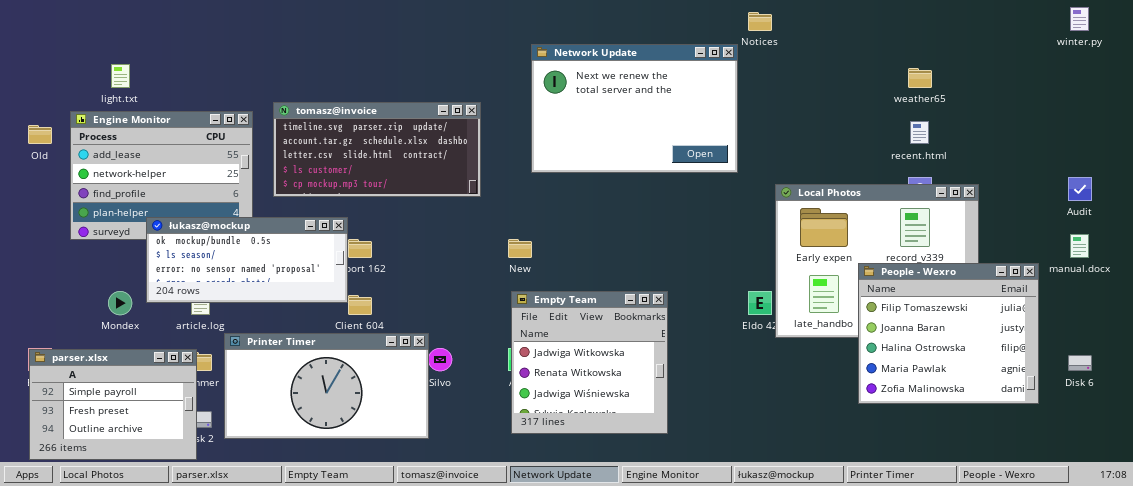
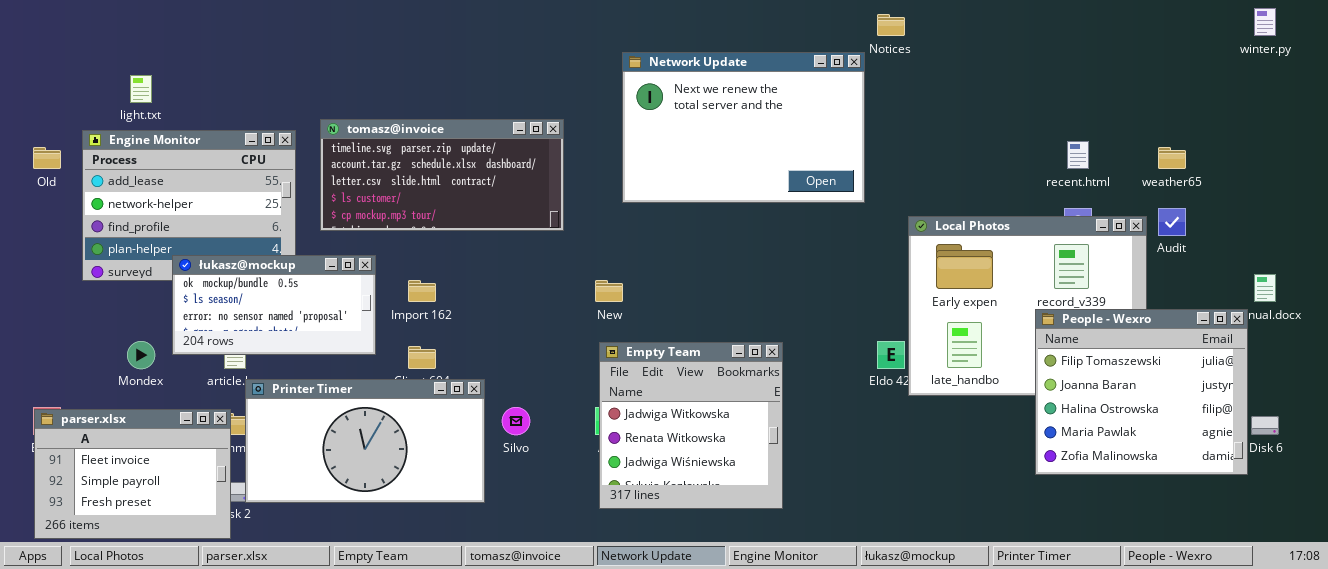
weather65: [908,68,932,88] -> [1158,147,1186,169], moved
Audit: [1068,177,1092,201] -> [1158,208,1186,236], moved
łukasz@mockup: [146,217,348,303] -> [172,255,376,355], resized
People - Wexro: [858,263,1039,404] -> [1035,309,1248,475], moved
Printer Timer: [224,333,429,439] -> [245,379,485,503], moved
parser.xlsx: [29,349,197,460] -> [34,409,231,539], scrolled up 1 row

